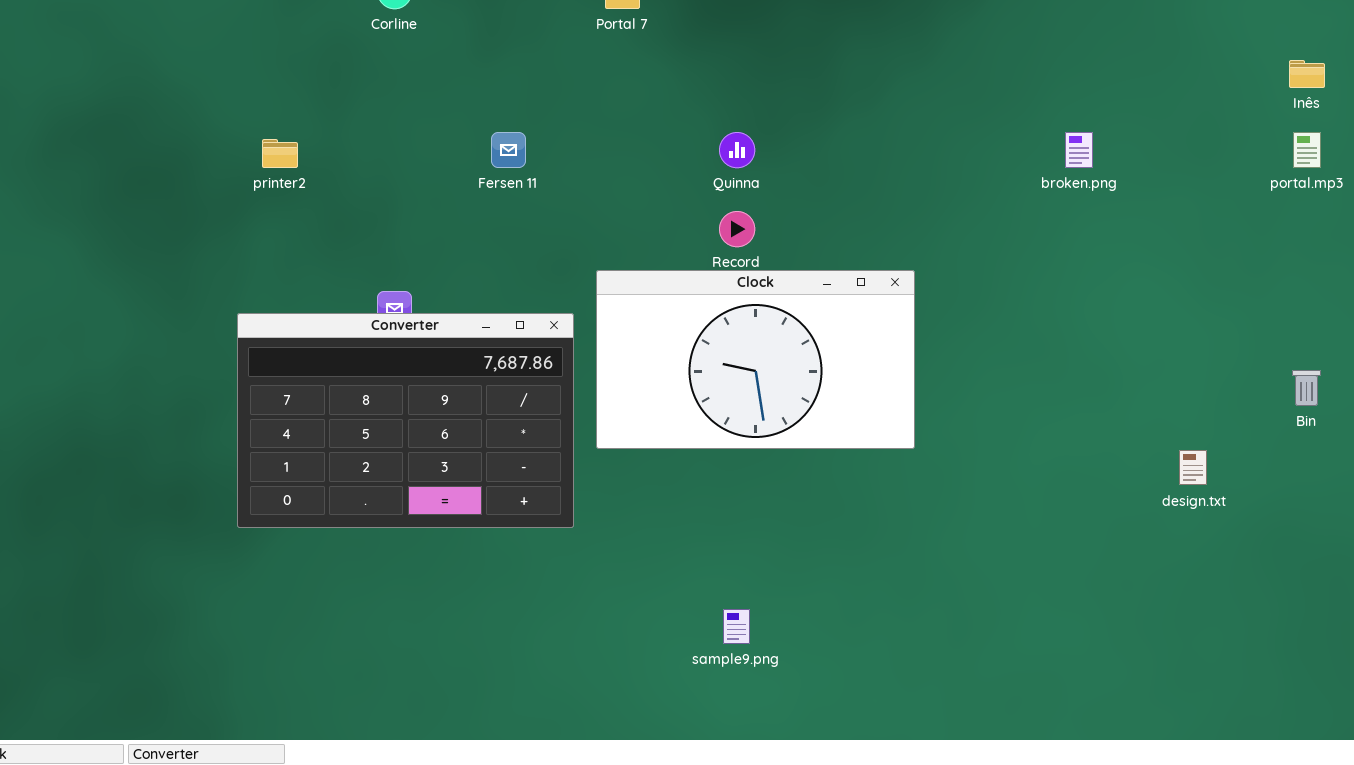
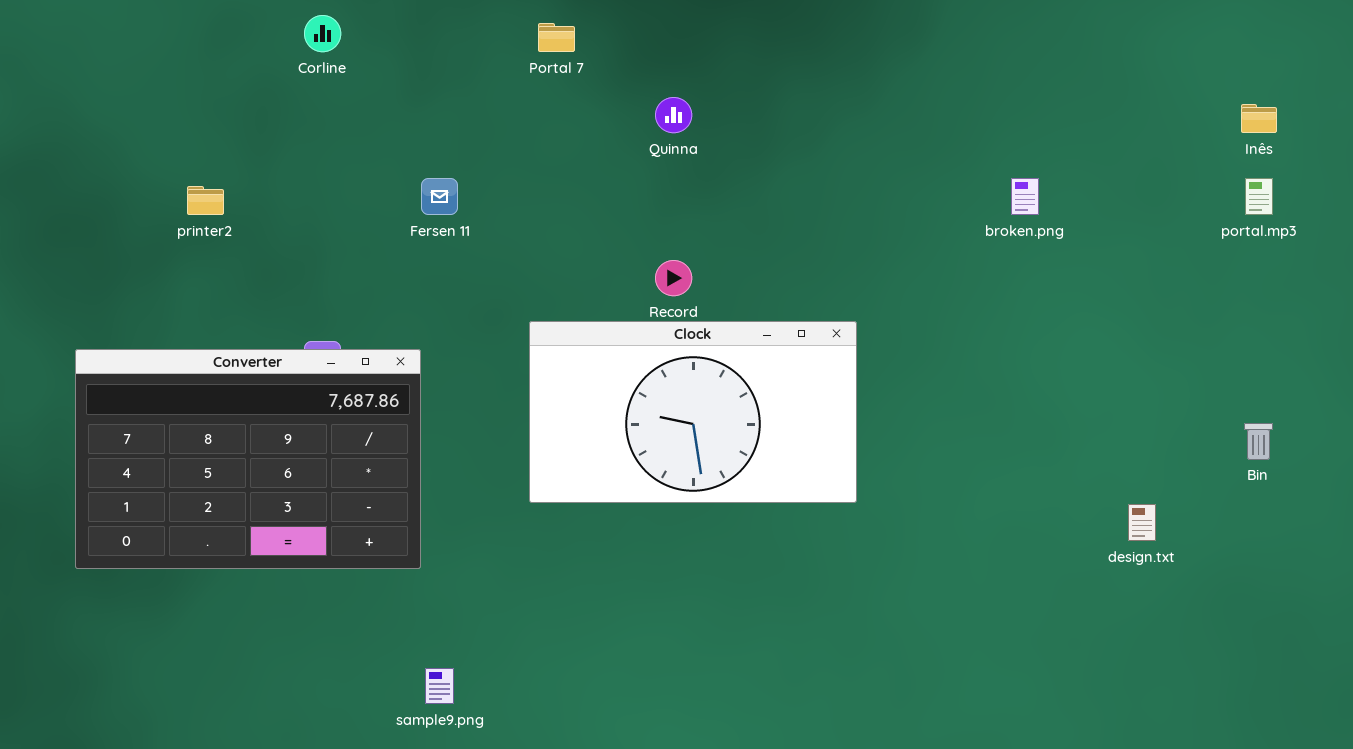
Quinna: [719,132,755,168] -> [655,97,692,133], moved
Converter: [237,313,574,528] -> [75,349,421,569], moved
sample9.png: [723,609,750,644] -> [425,668,454,704], moved

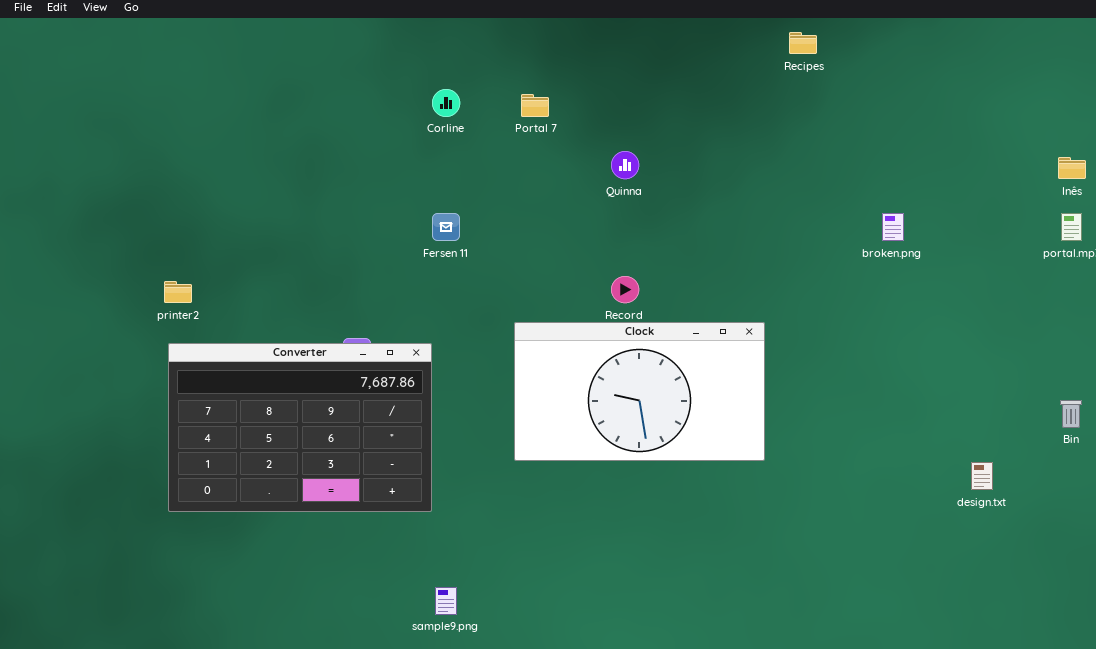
Corline: [304,15,341,52] -> [432,89,460,117], moved
printer2: [187,186,224,215] -> [164,281,192,303], moved

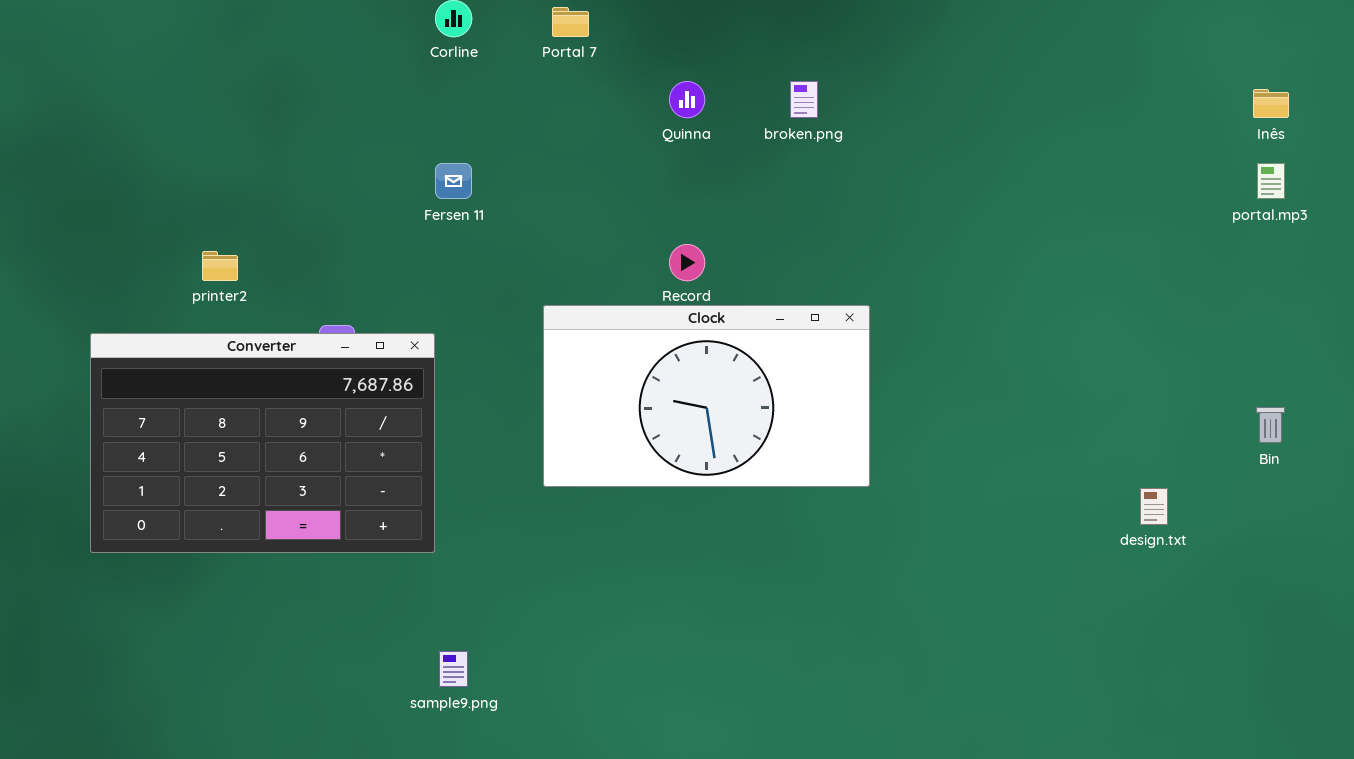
broken.png: [882,213,904,241] -> [790,81,818,118], moved
printer2: [164,281,192,303] -> [202,251,238,281], moved

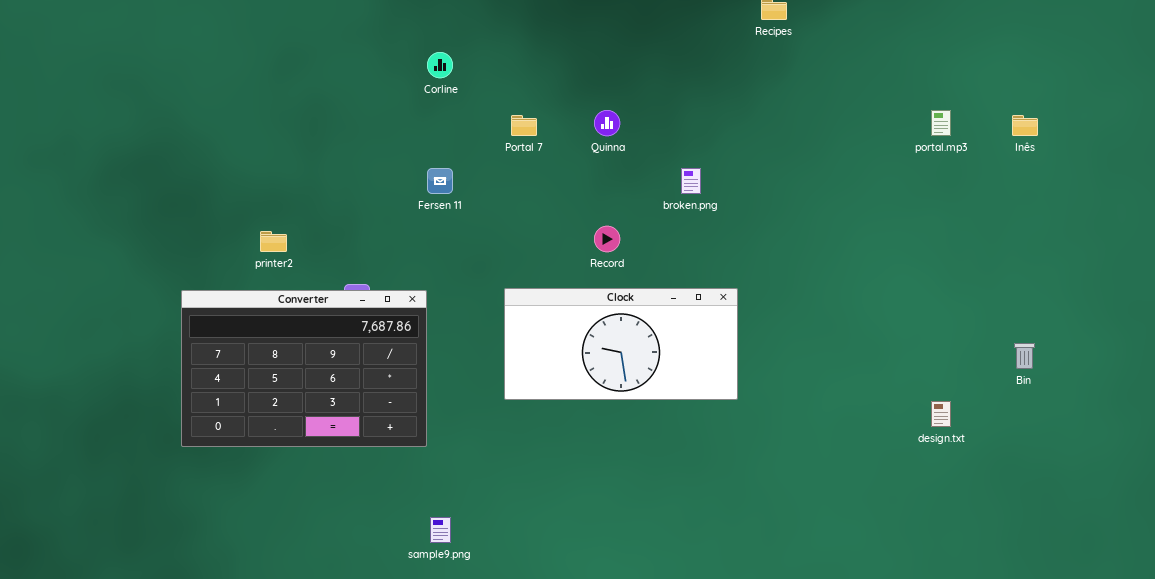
Portal 7: [552,7,589,37] -> [511,115,537,136], moved
broken.png: [790,81,818,118] -> [681,168,701,194], moved
portal.mp3: [1257,163,1285,199] -> [931,110,951,136], moved
Clock: [543,305,870,487] -> [504,288,738,400], resized

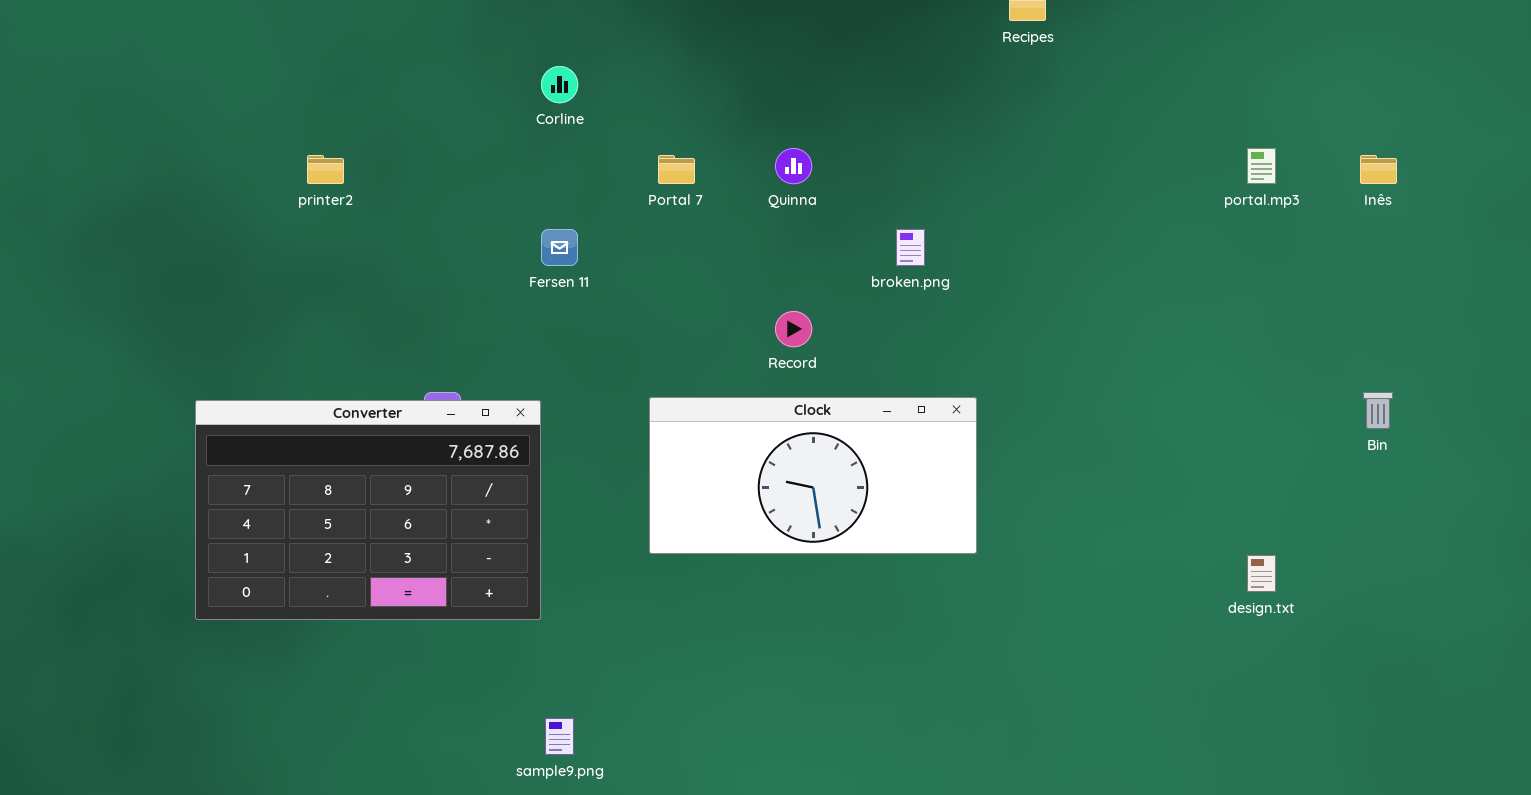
printer2: [260,231,287,252] -> [307,155,344,184], moved
Bin: [1014,343,1035,369] -> [1363,392,1393,429], moved

